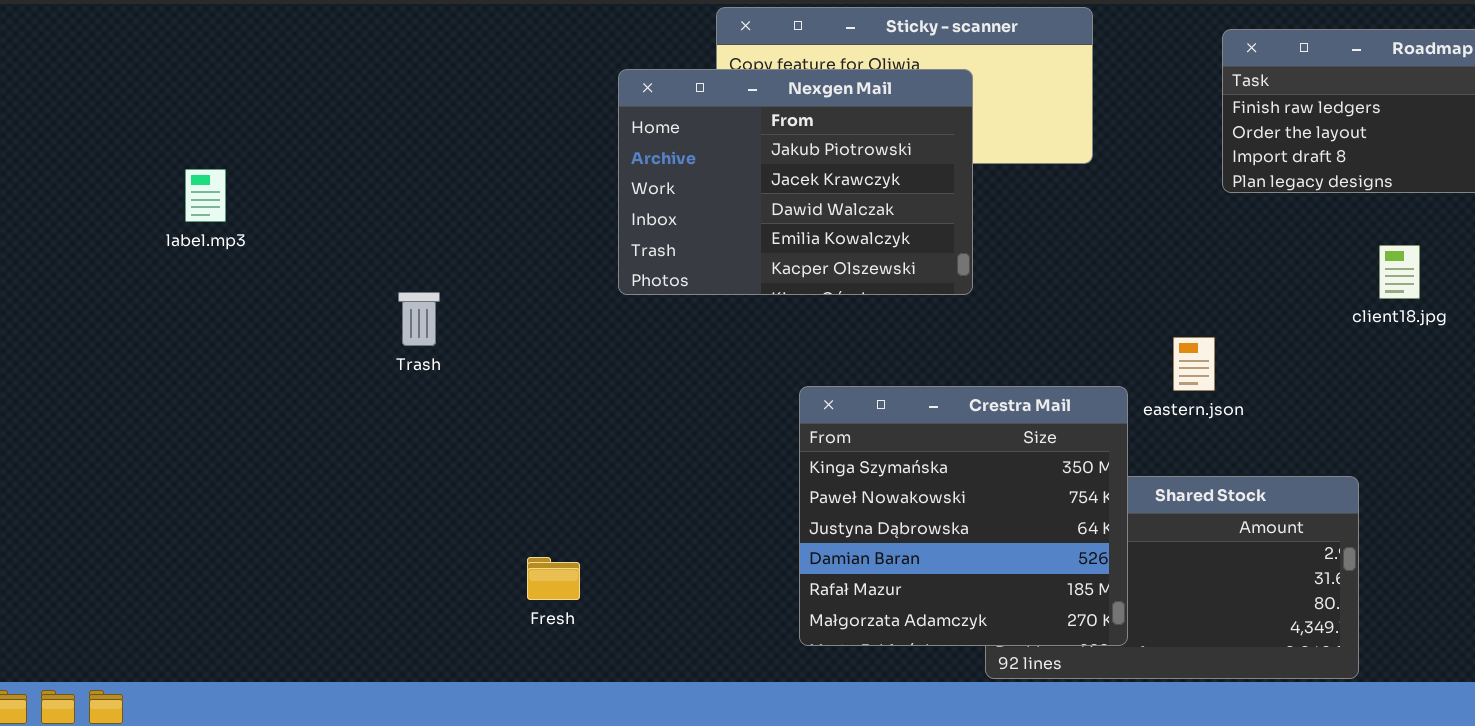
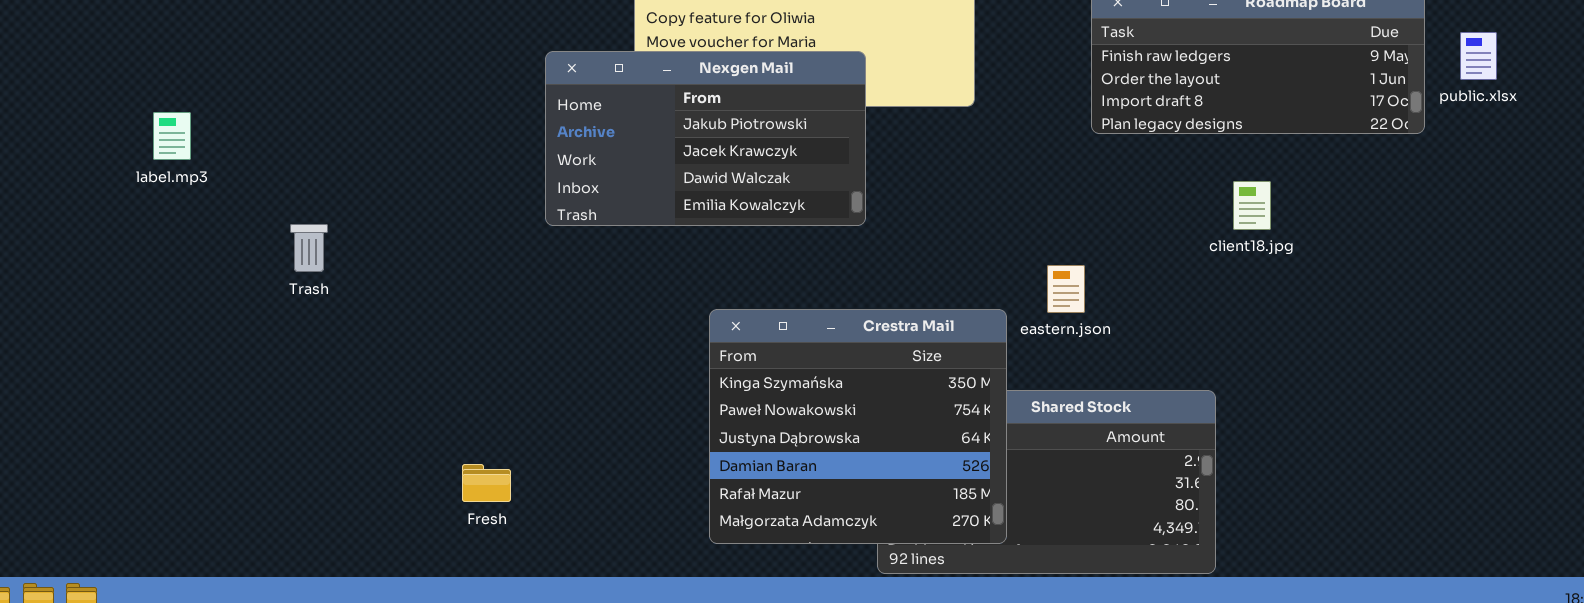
Nexgen Mail: [618,69,973,295] -> [545,51,866,226], resized
Trash: [398,292,440,346] -> [290,224,328,272], moved

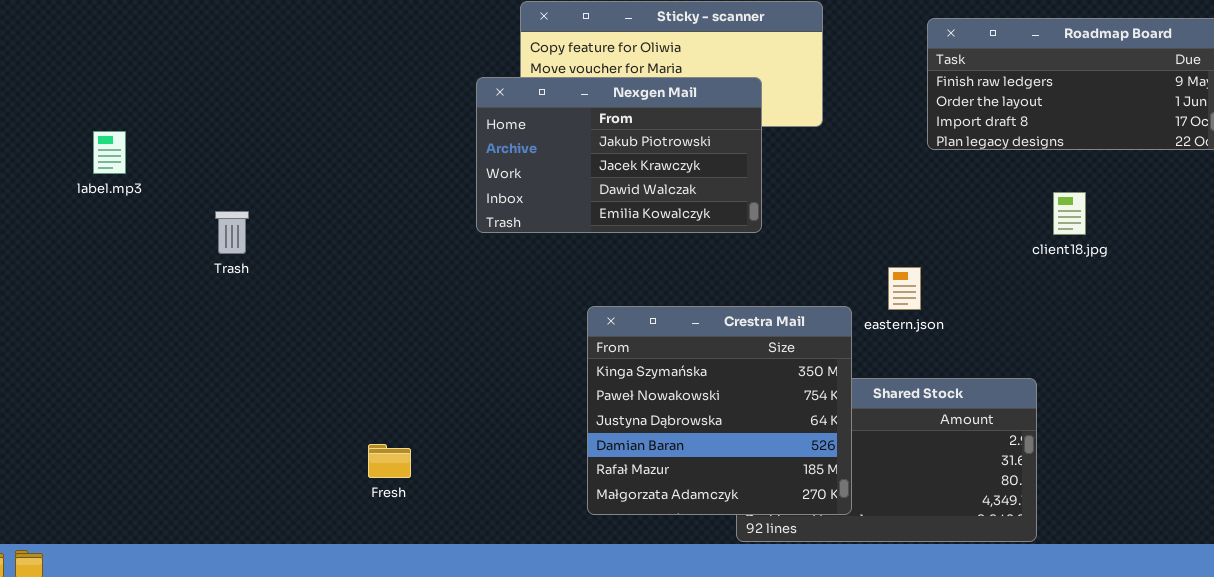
Nexgen Mail: [545,51,866,226] -> [476,77,762,233], moved
Trash: [290,224,328,272] -> [215,211,249,254], moved

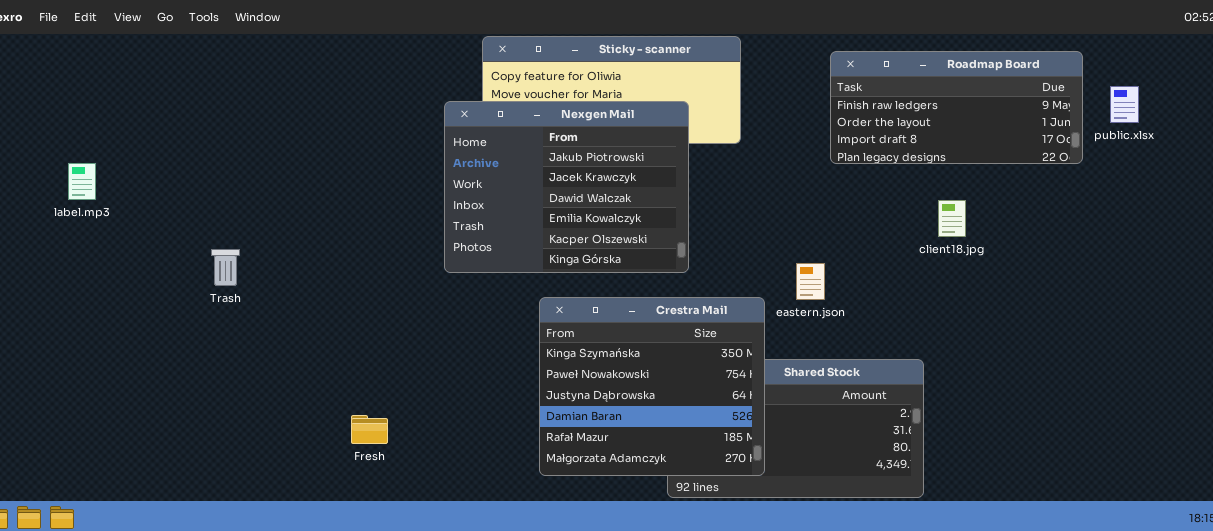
Nexgen Mail: [476,77,762,233] -> [444,101,689,273], resized
label.mp3: [93,131,126,174] -> [68,163,96,200], moved
Trash: [215,211,249,254] -> [211,249,240,286], moved

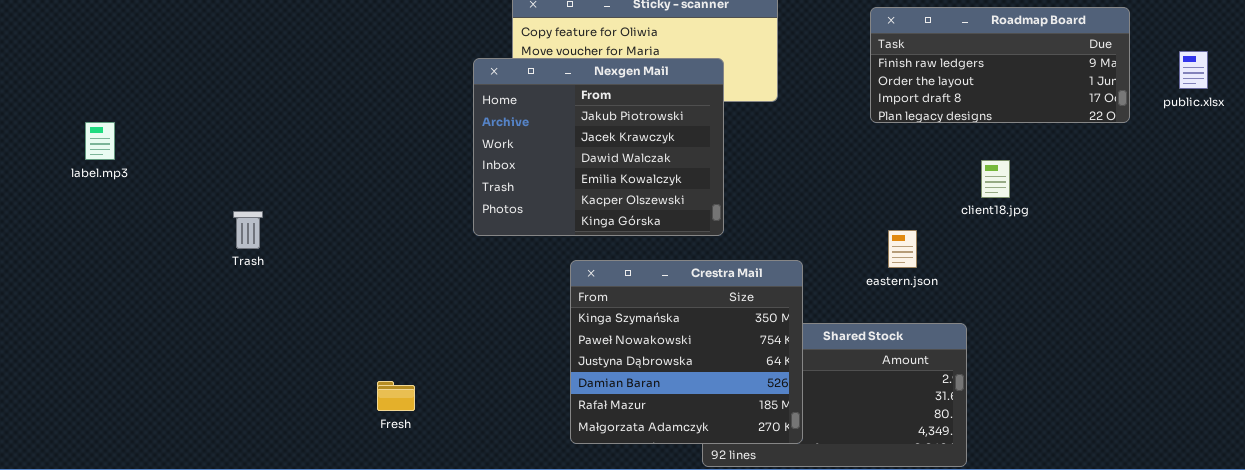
public.xlsx: [1110,86,1139,123] -> [1179,51,1208,89], moved
eastern.json: [796,263,825,300] -> [888,230,917,268], moved

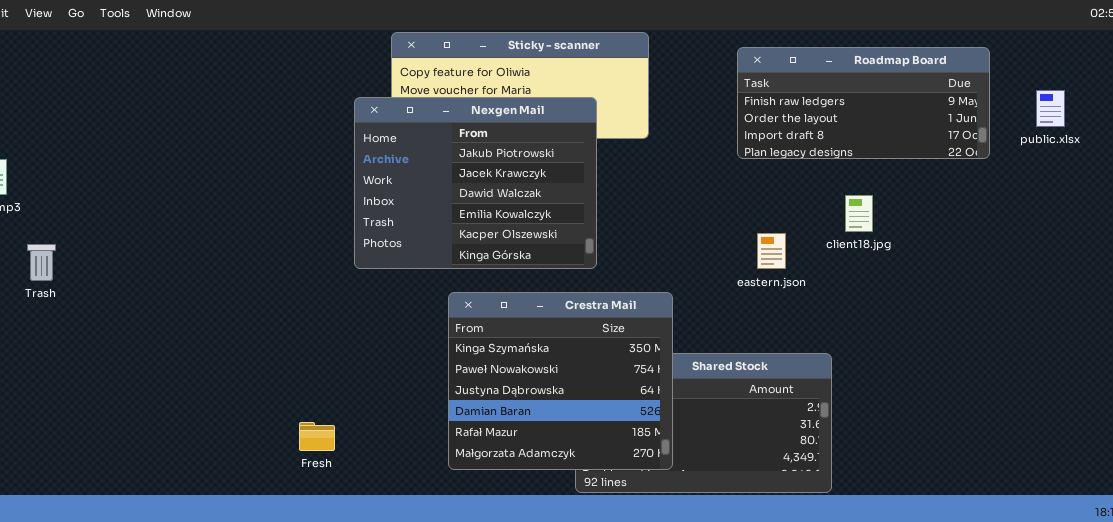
Trash: [233,211,263,249] -> [27,244,56,281], moved
eastern.json: [888,230,917,268] -> [757,233,786,269], moved
Fresh: [377,381,415,411] -> [299,422,335,451], moved

